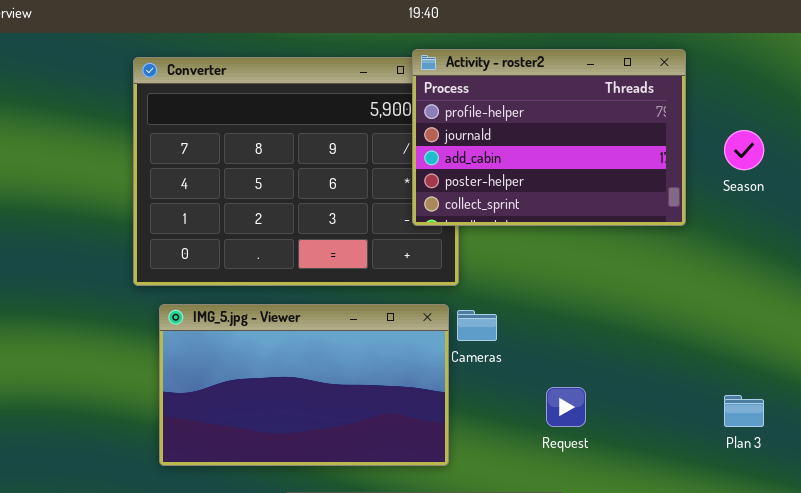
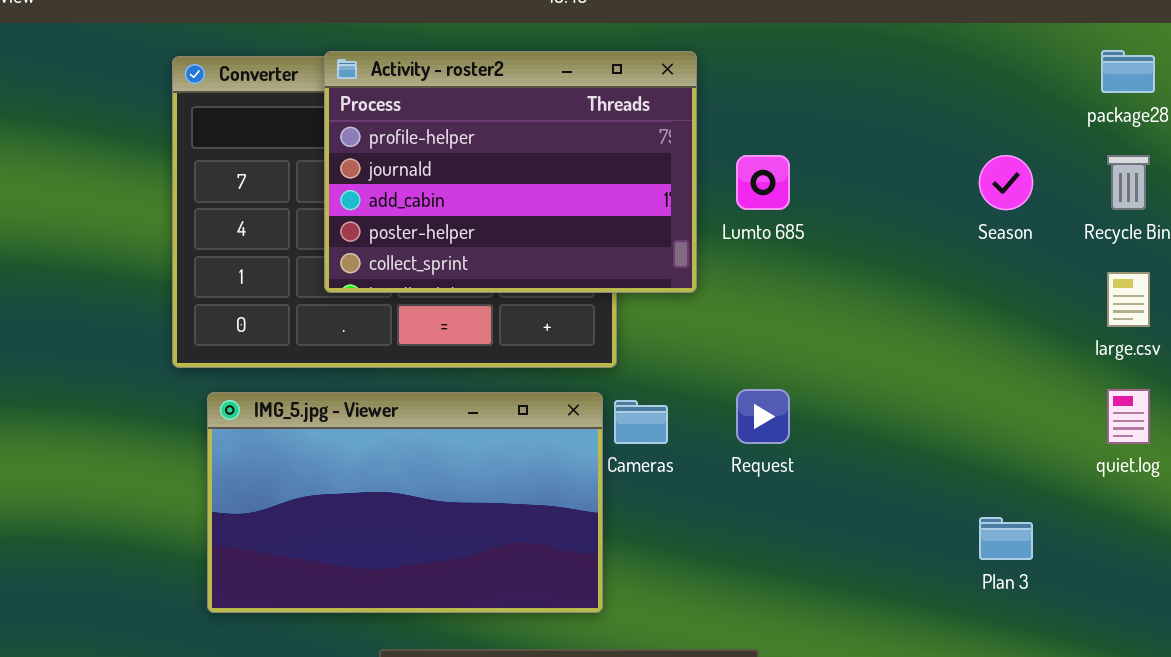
Activity - roster2: [412,49,686,226] -> [324,51,697,293], moved
Request: [546,387,586,427] -> [736,389,790,444], moved

